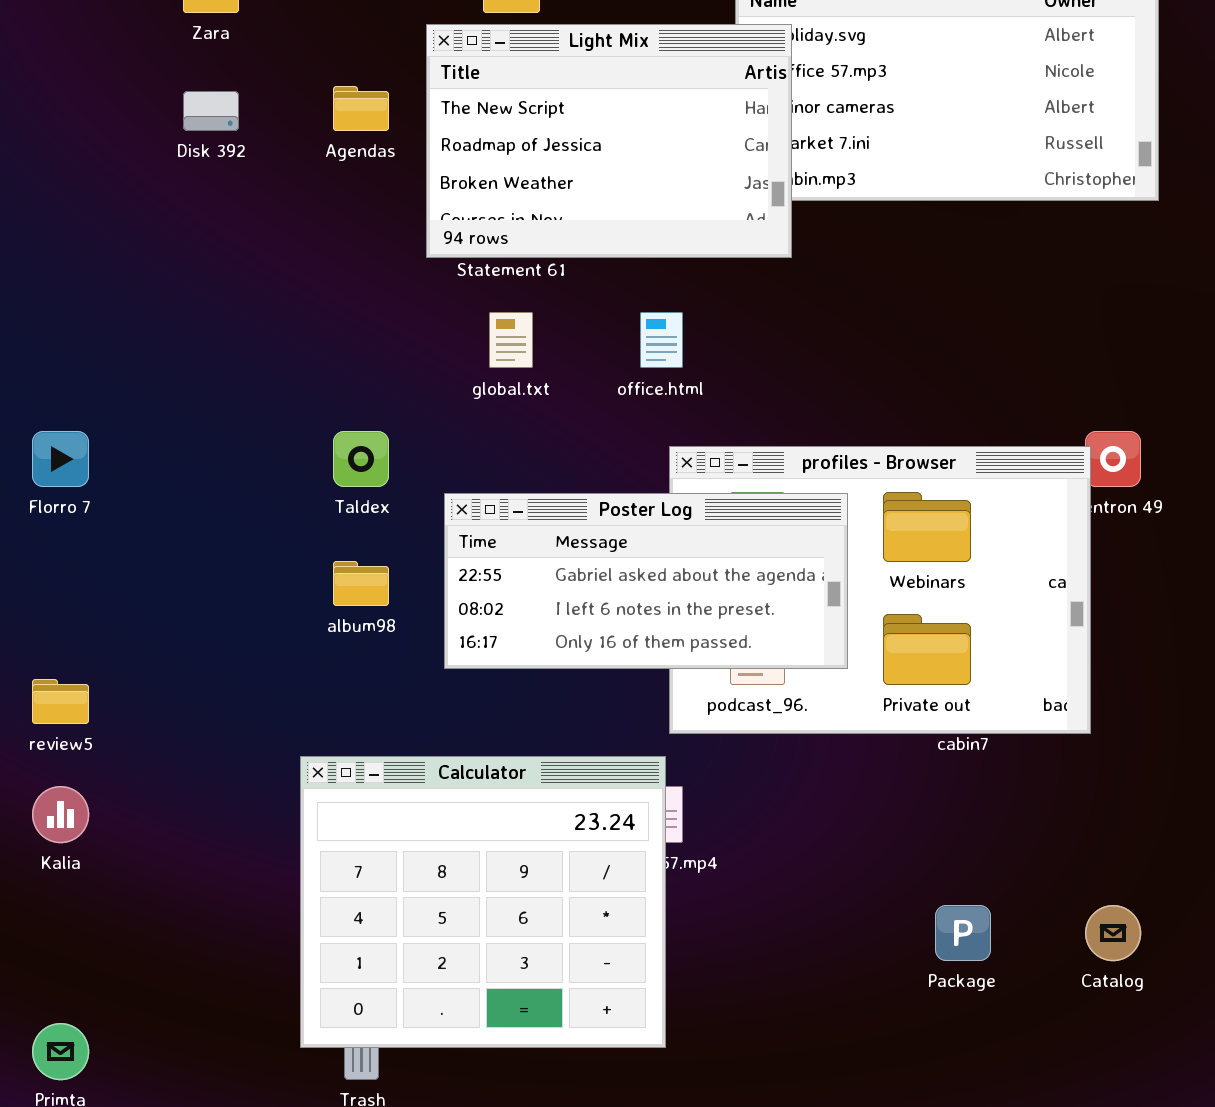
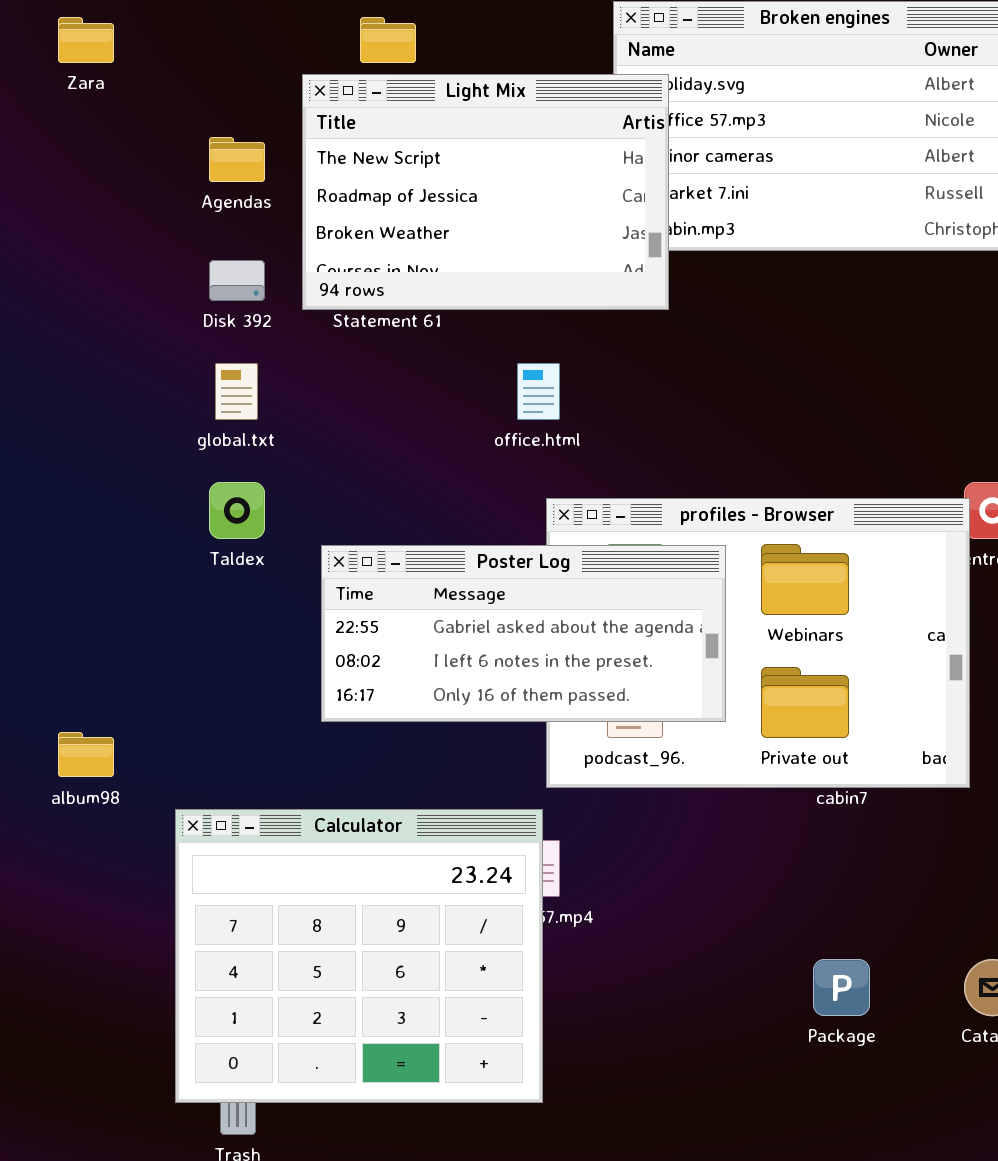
Disk 392: [183,91,239,131] -> [209,260,265,301], moved
global.txt: [489,312,533,368] -> [215,363,258,420], moved
album98: [333,561,389,606] -> [58,732,114,777], moved

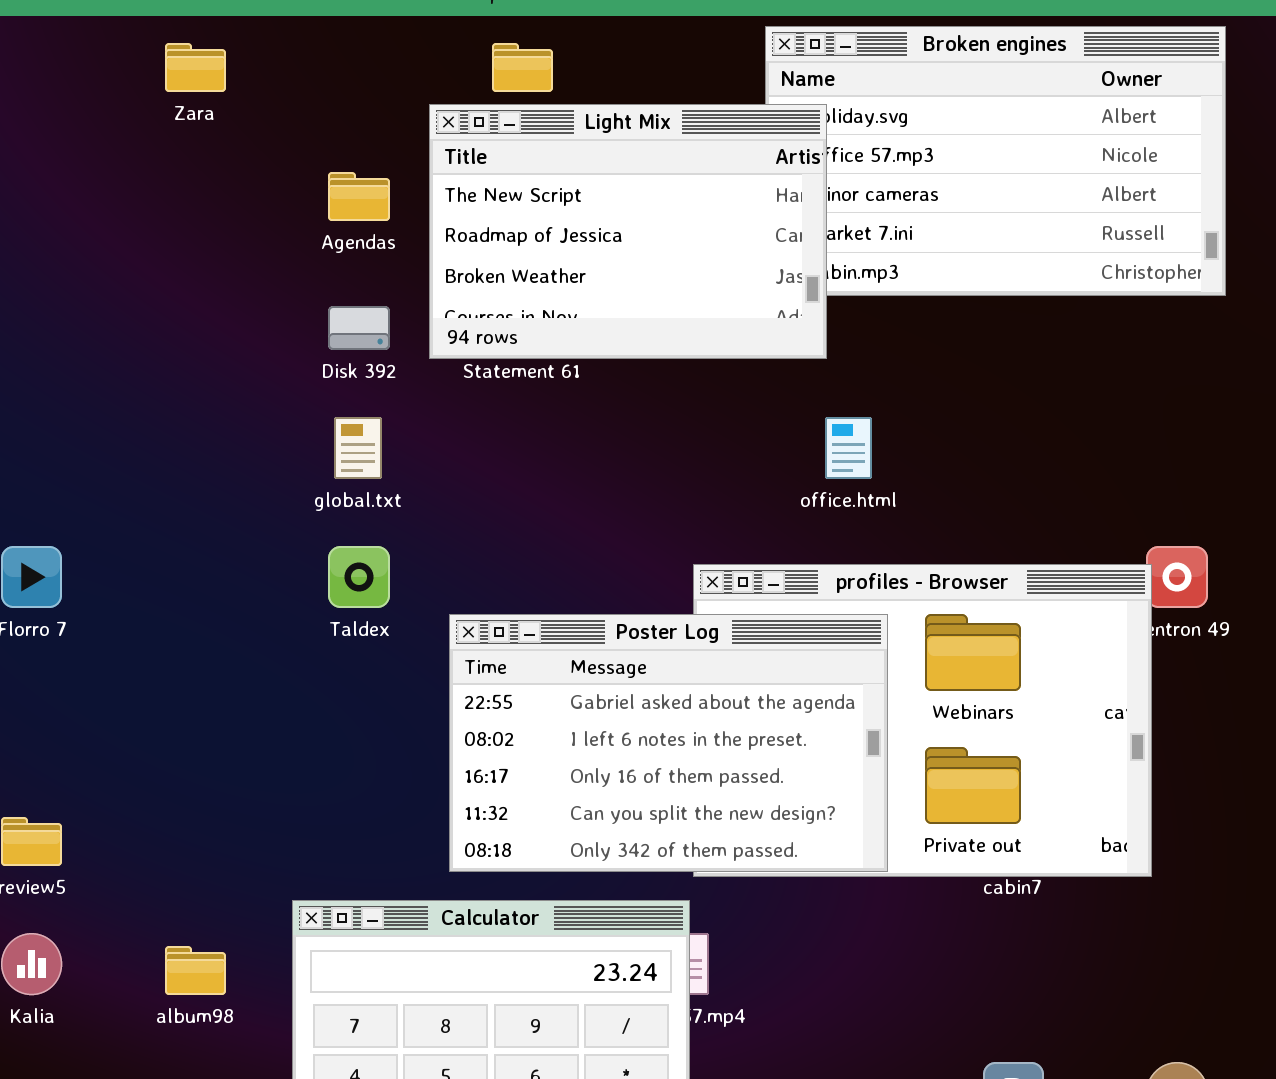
office.html: [517,363,560,420] -> [825,417,872,479], moved
Poster Log: [321,545,726,722] -> [449,614,888,872], resized
album98: [58,732,114,777] -> [165,946,226,995], moved

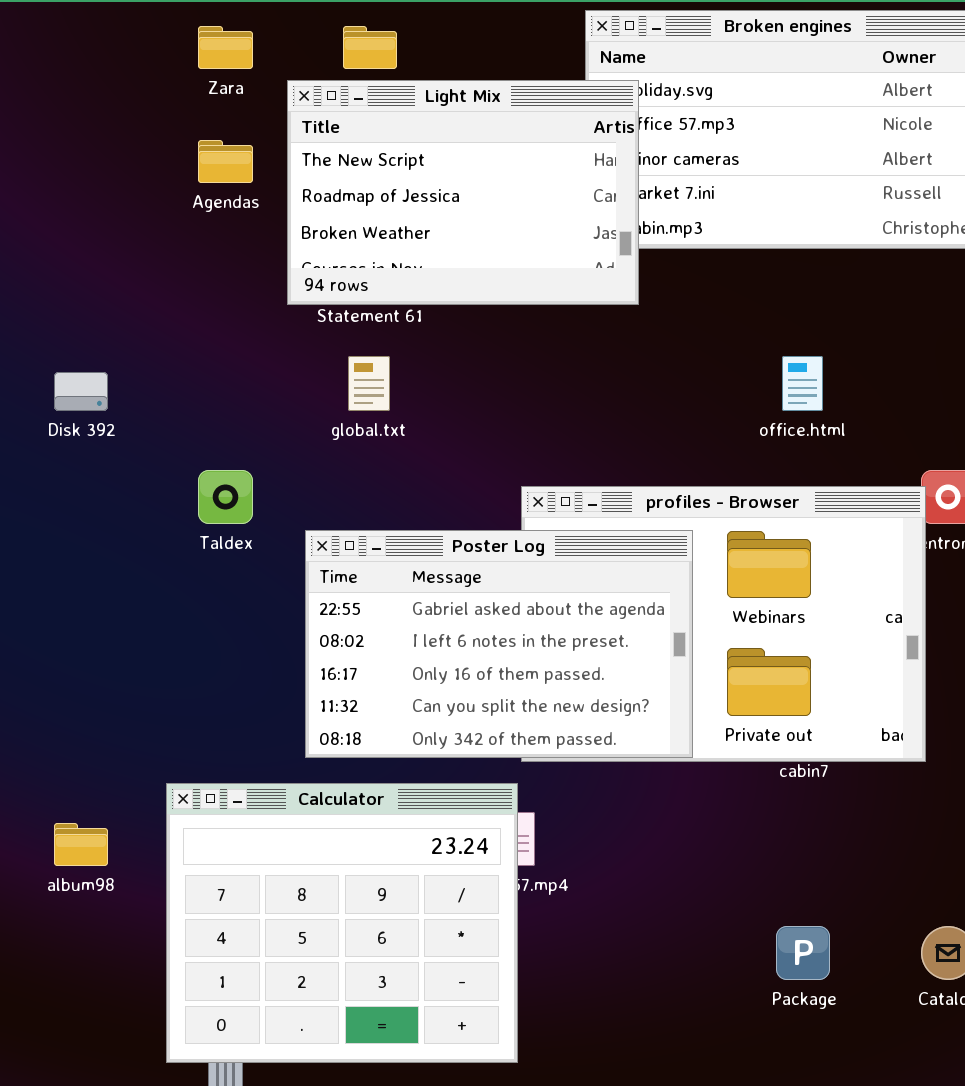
Zara: [165,43,226,92] -> [198,26,253,69], moved
Disk 392: [328,306,390,350] -> [54,372,108,411], moved
global.txt: [334,417,382,479] -> [348,356,390,411], moved
office.html: [825,417,872,479] -> [782,356,823,411], moved

